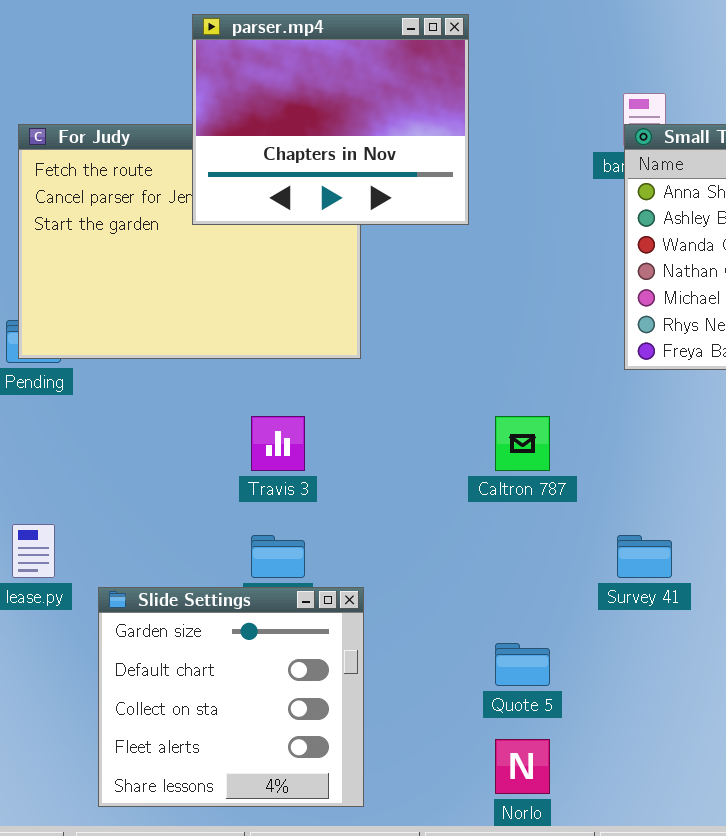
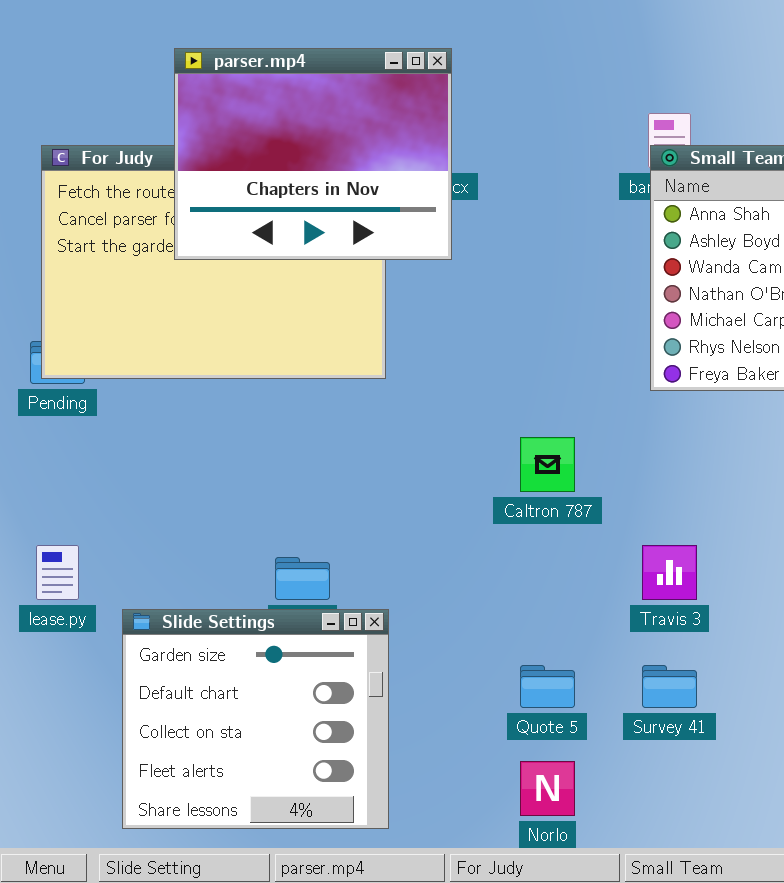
parser.mp4: [192,14,469,225] -> [174,48,452,260], moved
Travis 3: [251,416,305,471] -> [642,545,697,600], moved
Survey 41: [617,535,672,578] -> [642,665,697,708], moved

